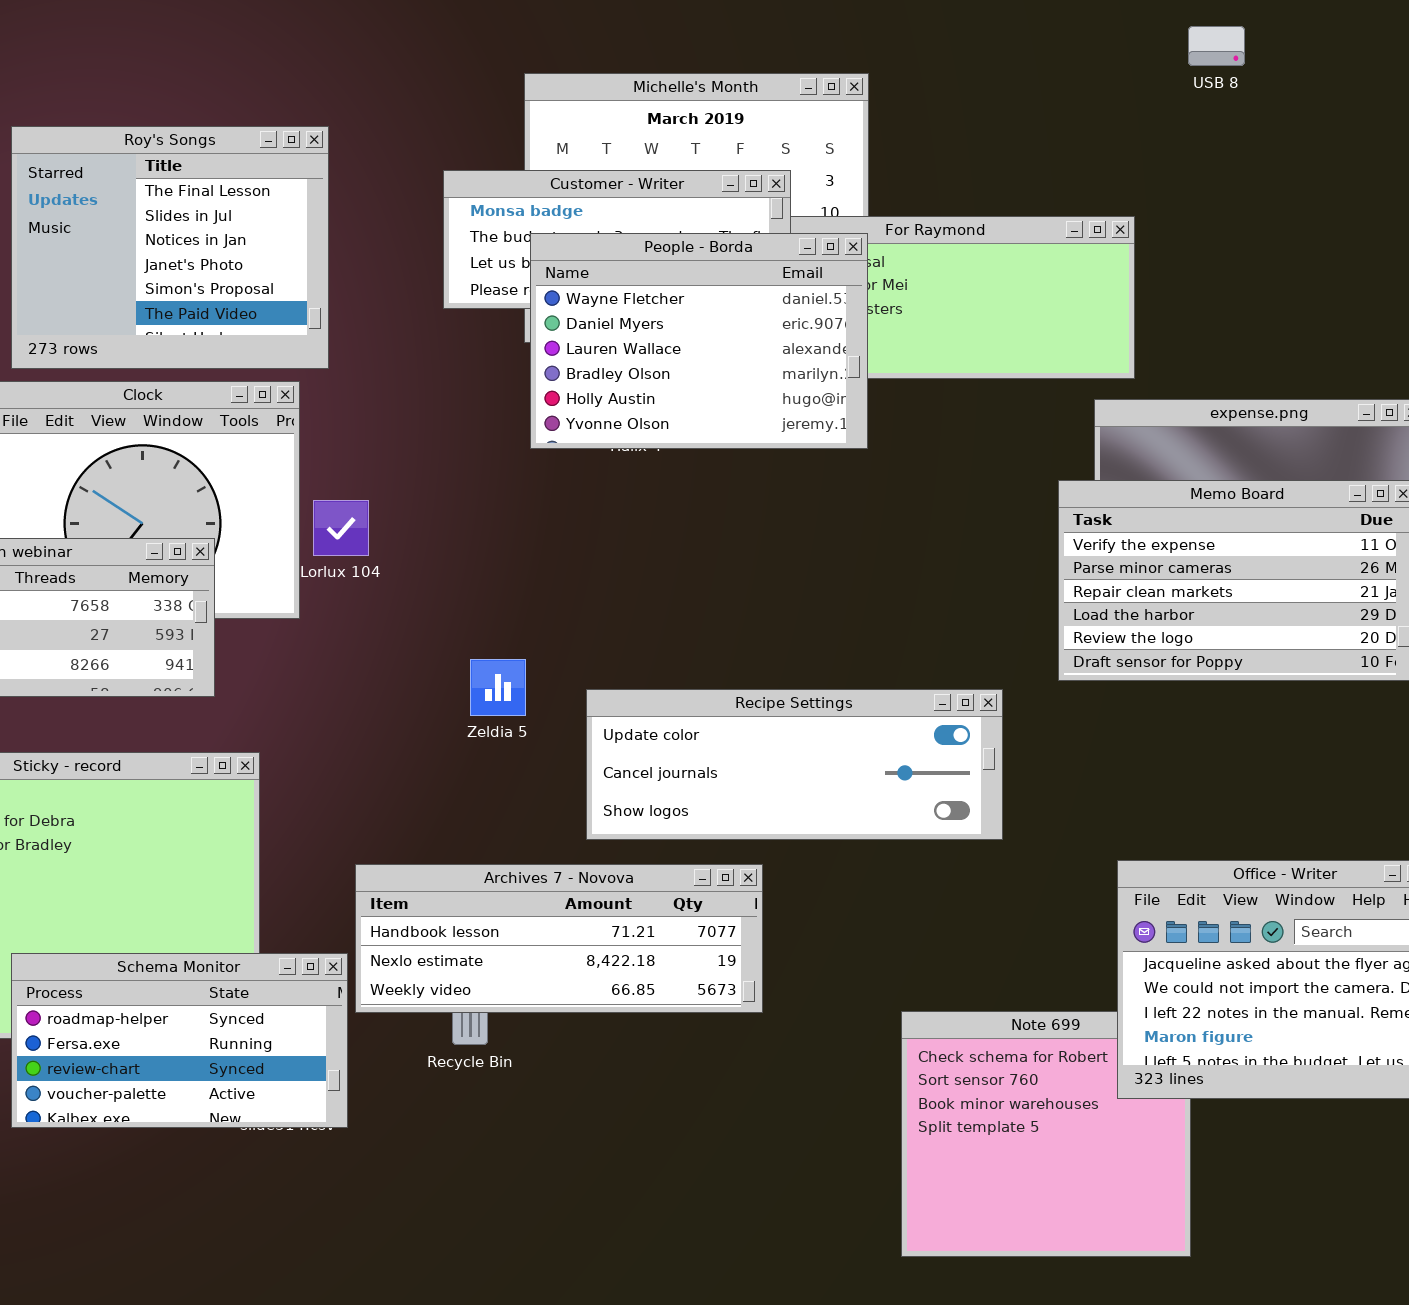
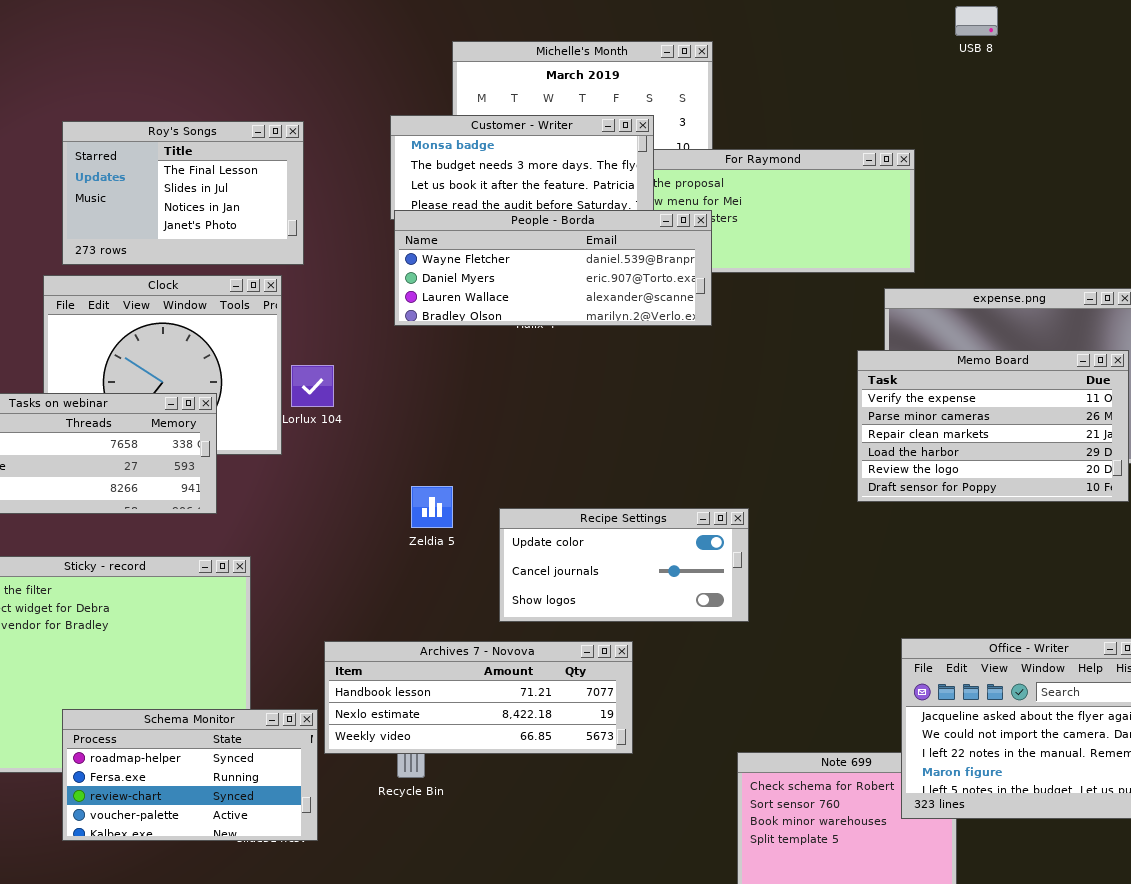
Roy's Songs: [11,126,329,369] -> [62,121,304,265], resized
People - Borda: [530,233,868,449] -> [394,210,712,326], resized
Recipe Settings: [586,689,1003,840] -> [499,508,749,622], resized

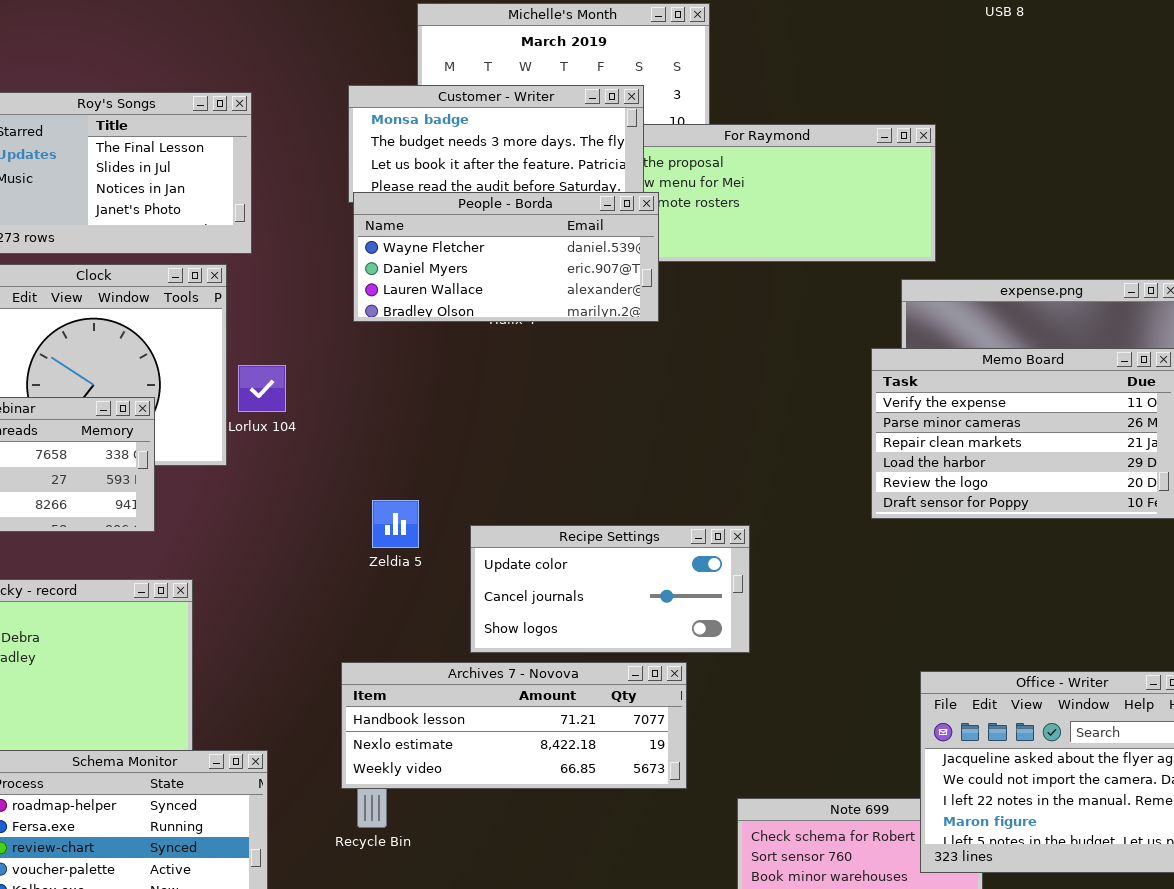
People - Borda: [394,210,712,326] -> [353,192,659,322], resized
Archives 7 - Novova: [324,641,633,754] -> [341,662,687,789], moved

